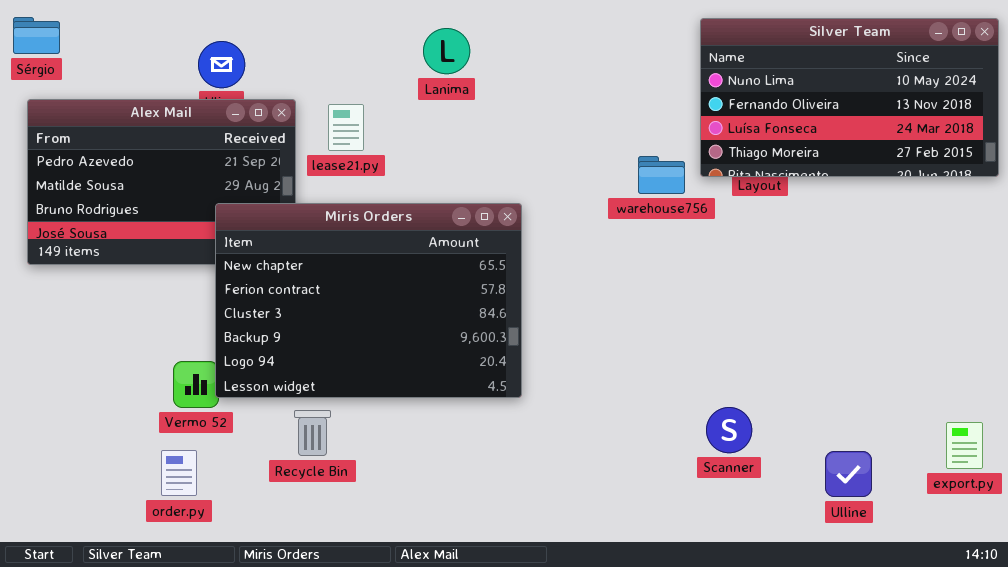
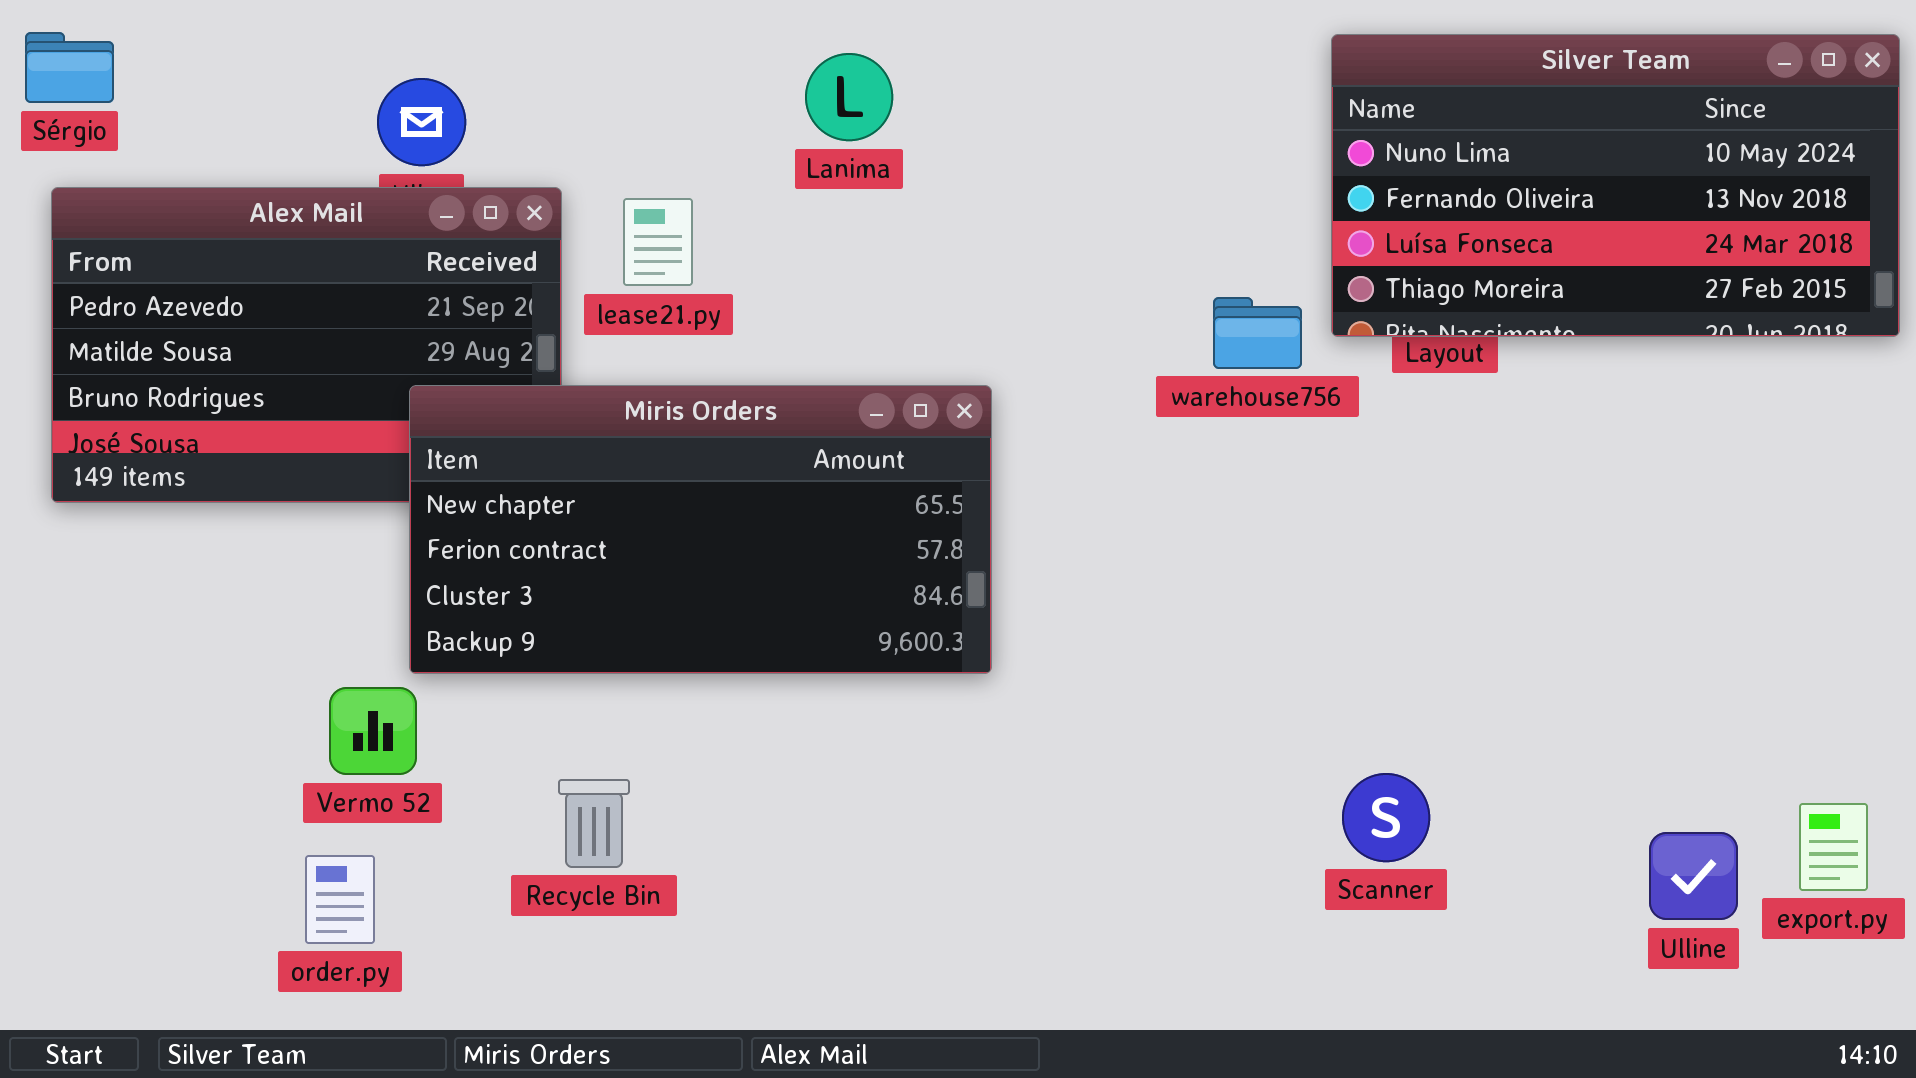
Miris Orders: [215,203,522,398] -> [409,385,992,674], resized
Ulline: [825,451,872,497] -> [1649,832,1738,920], moved

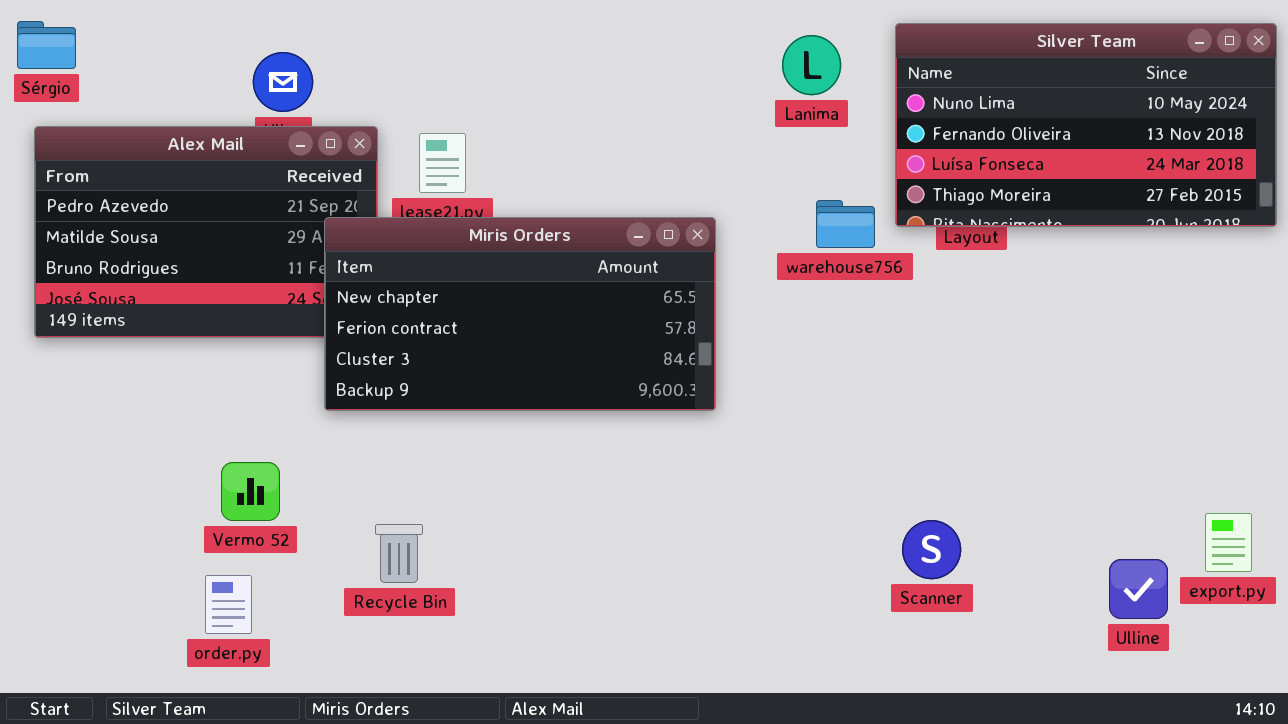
Lanima: [805,53,893,141] -> [782,35,841,95], moved
Miris Orders: [409,385,992,674] -> [324,217,716,411], moved
export.py: [1799,803,1868,891] -> [1205,513,1252,572], moved

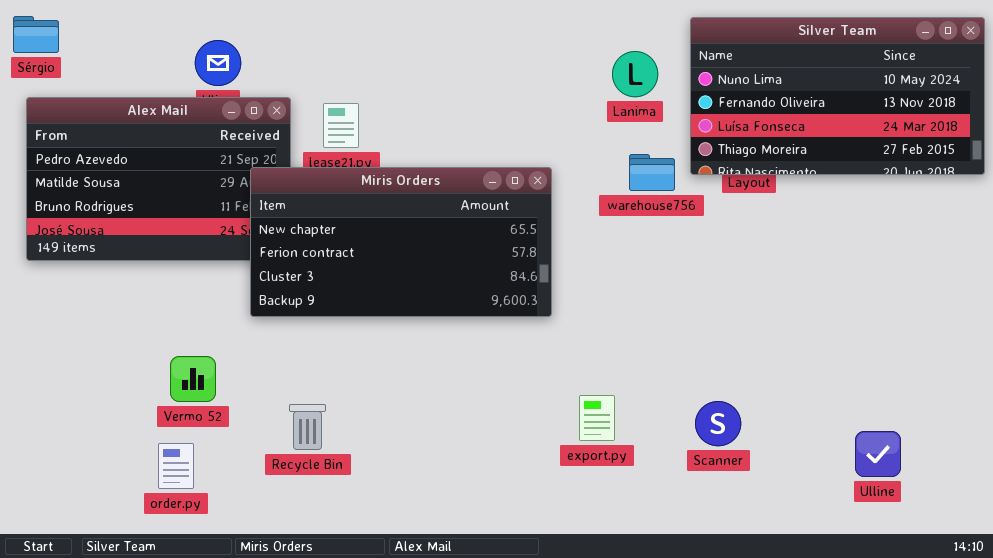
Lanima: [782,35,841,95] -> [612,51,658,97], moved
export.py: [1205,513,1252,572] -> [579,395,615,441], moved

